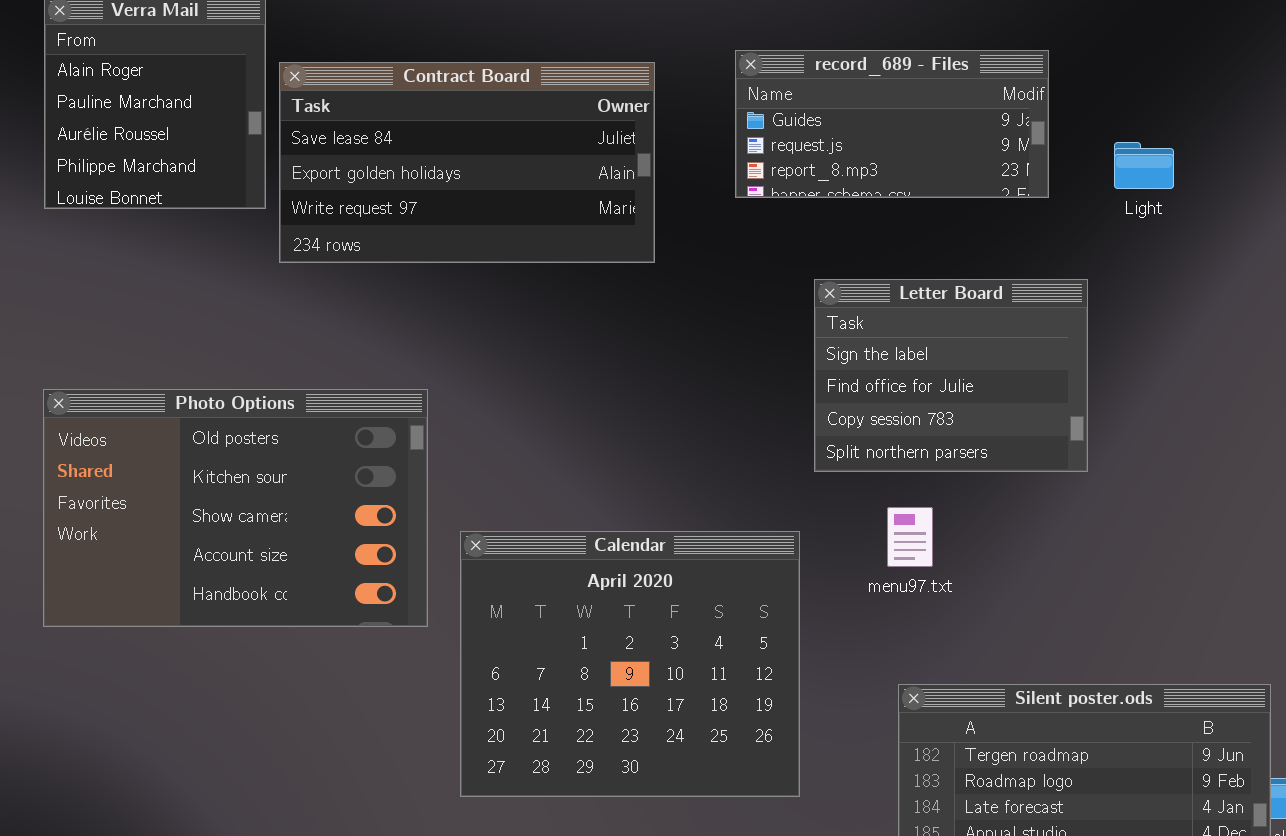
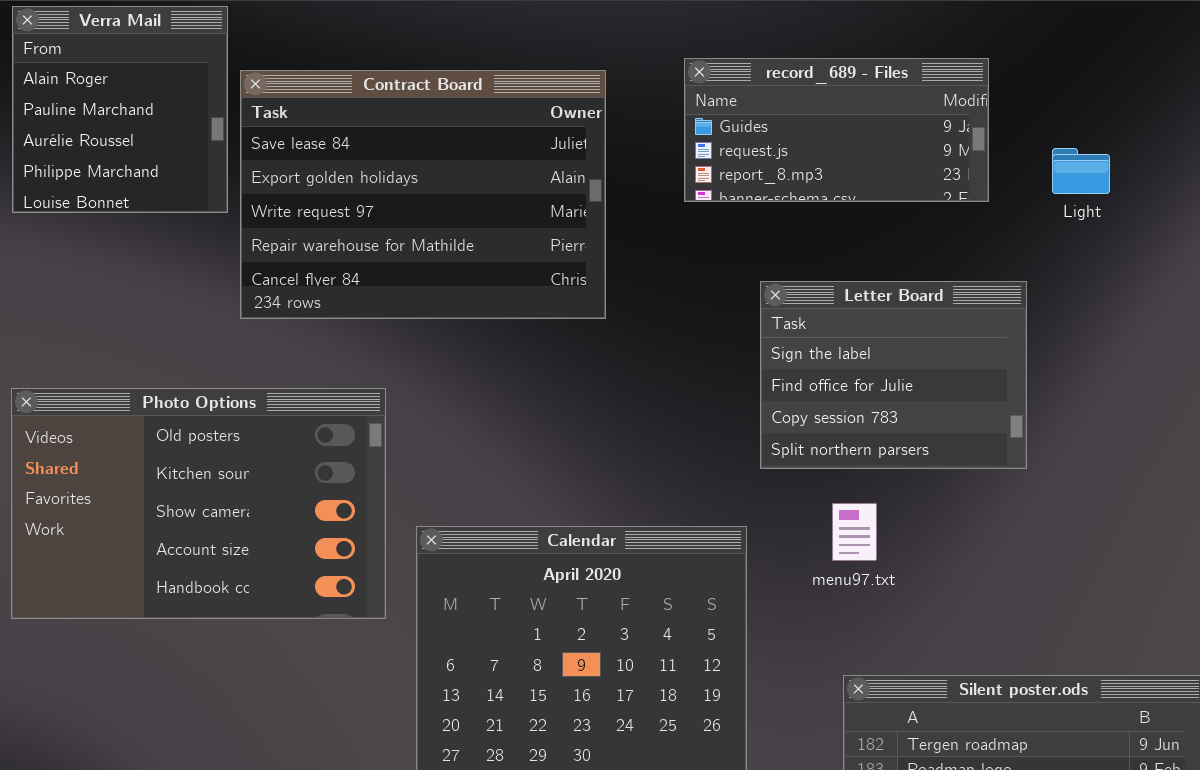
Contract Board: [279,62,655,263] -> [240,70,606,319], resized

